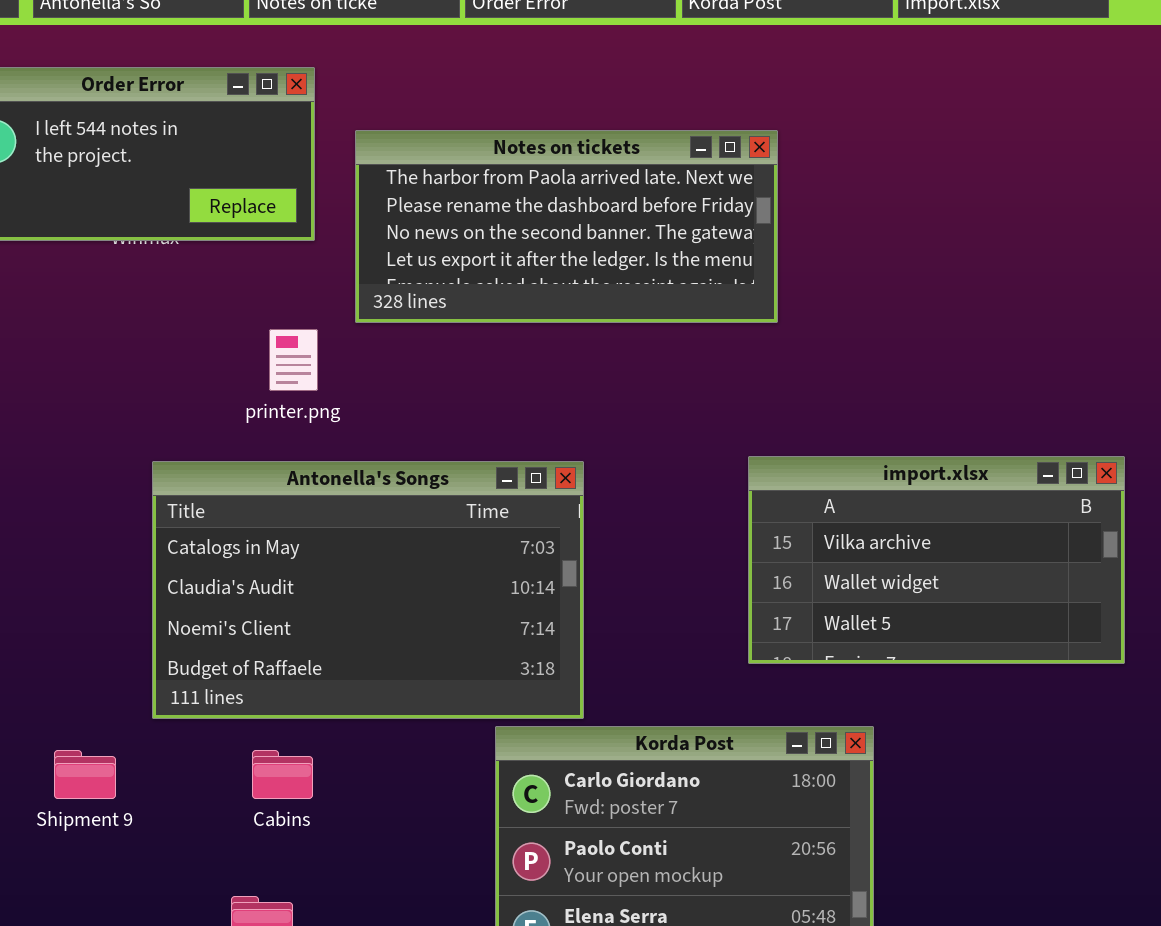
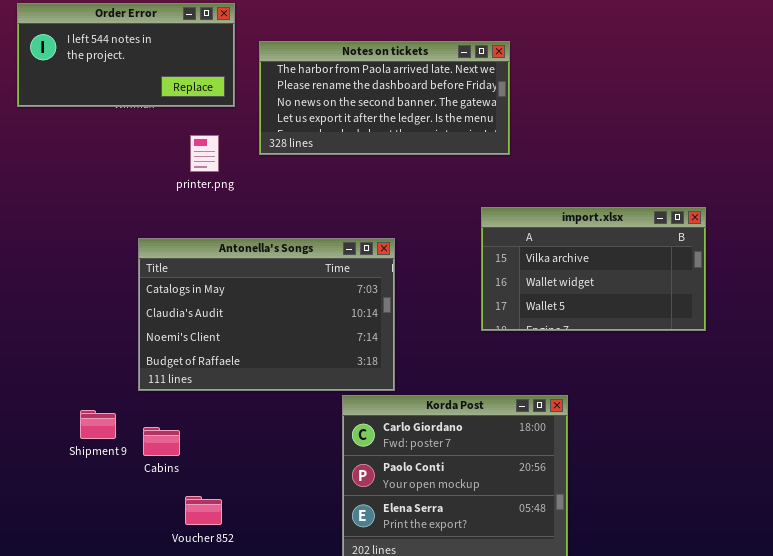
printer.png: [269,329,318,391] -> [190,135,219,172], moved
import.xlsx: [748,456,1125,664] -> [481,207,706,331], moved
Cabins: [252,750,313,799] -> [143,427,180,456], moved

